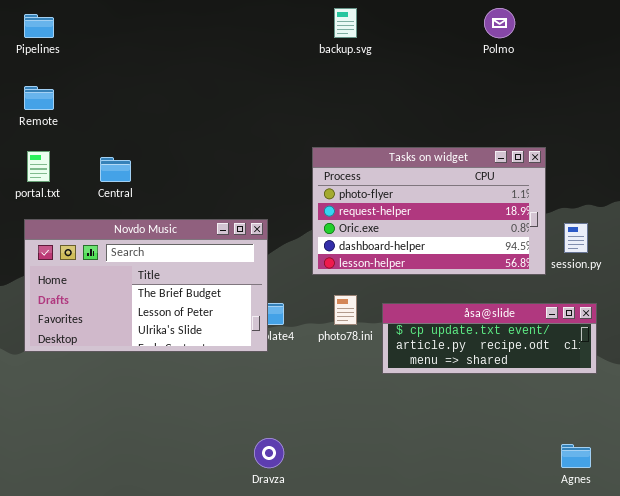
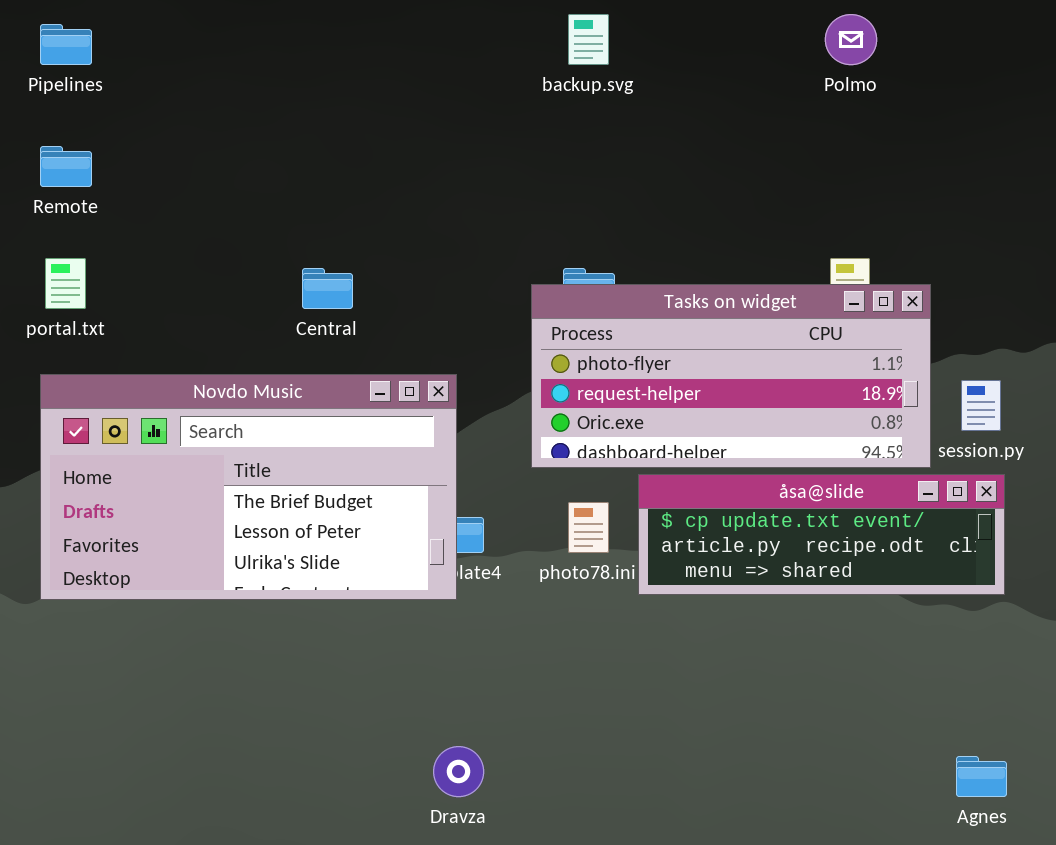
Tasks on widget: [312,147,546,275] -> [531,284,931,468], resized
Central: [100,157,131,182] -> [302,268,353,309], moved
åsa@slide: [382,303,597,374] -> [638,474,1005,595], moved

